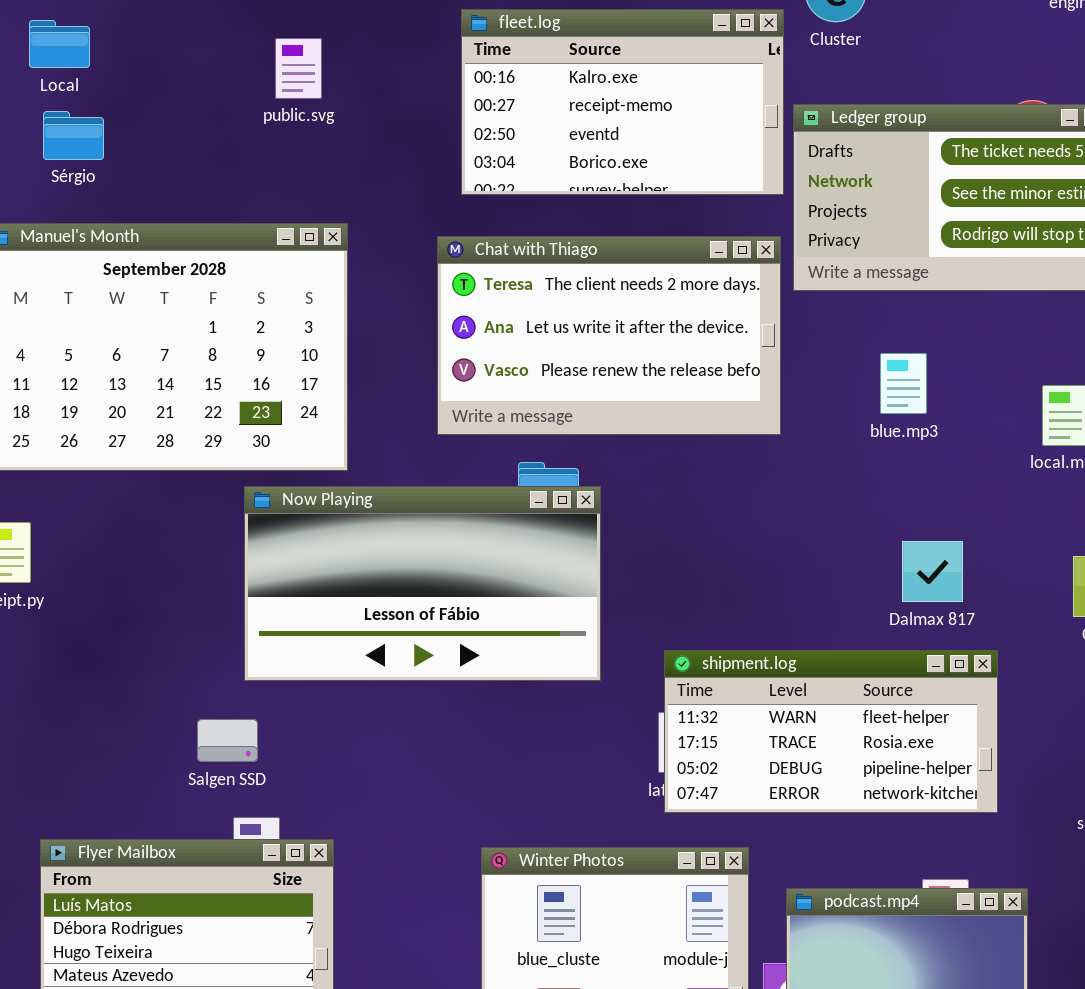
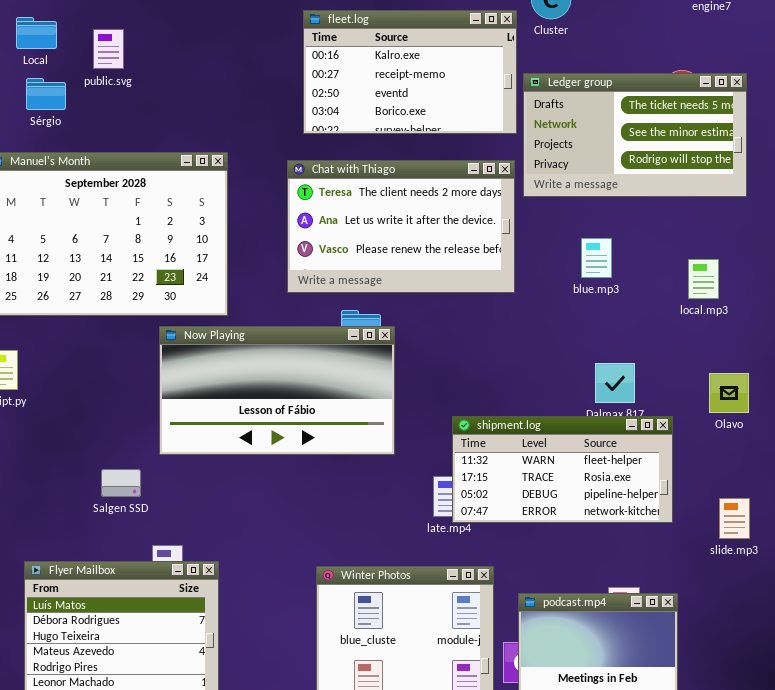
public.svg: [275,38,322,99] -> [93,29,124,69], moved
shipment.log: [664,650,998,813] -> [452,416,673,523], moved
Salgen SSD: [197,719,258,762] -> [101,469,141,497], moved

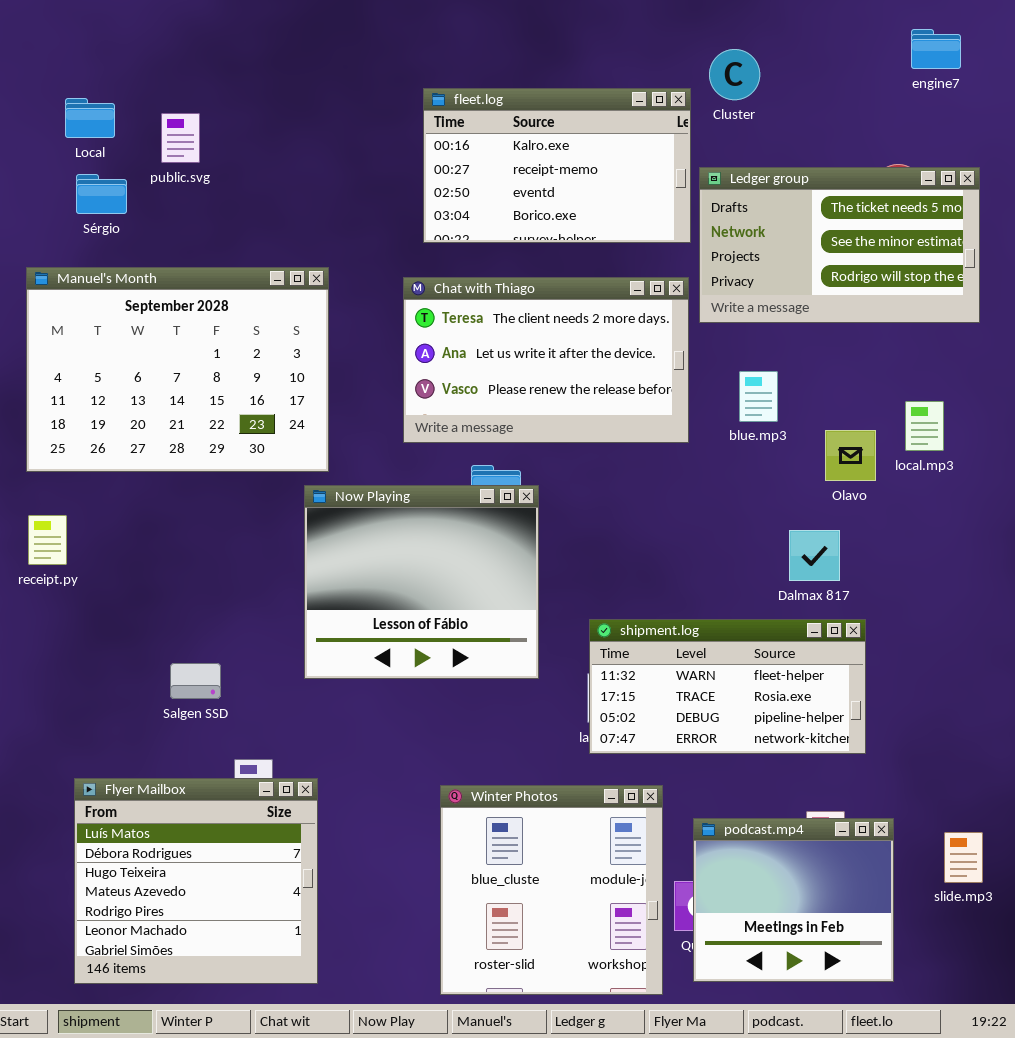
blue.mp3: [581,238,612,278] -> [739,371,778,422], moved
Now Playing: [159,326,395,455] -> [304,485,539,679], resized
Olavo: [709,373,749,413] -> [825,430,876,481], moved
shipment.log: [452,416,673,523] -> [589,619,866,754], moved
slide.mp3: [719,498,750,539] -> [944,832,983,883], moved

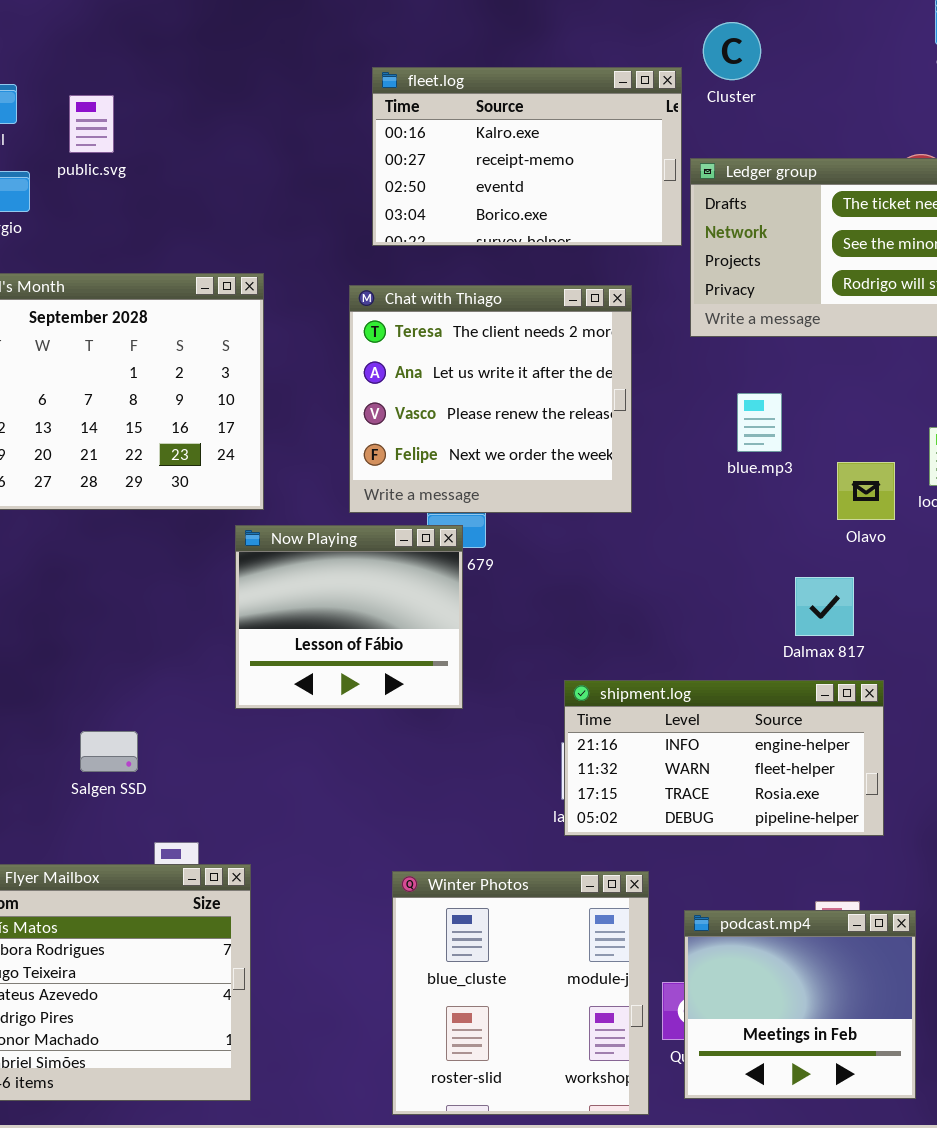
Chat with Thiago: [403,277,689,443] -> [349,285,632,513], resized
Now Playing: [304,485,539,679] -> [235,525,463,709], resized
shipment.log: [589,619,866,754] -> [564,680,884,836], scrolled up 1 row

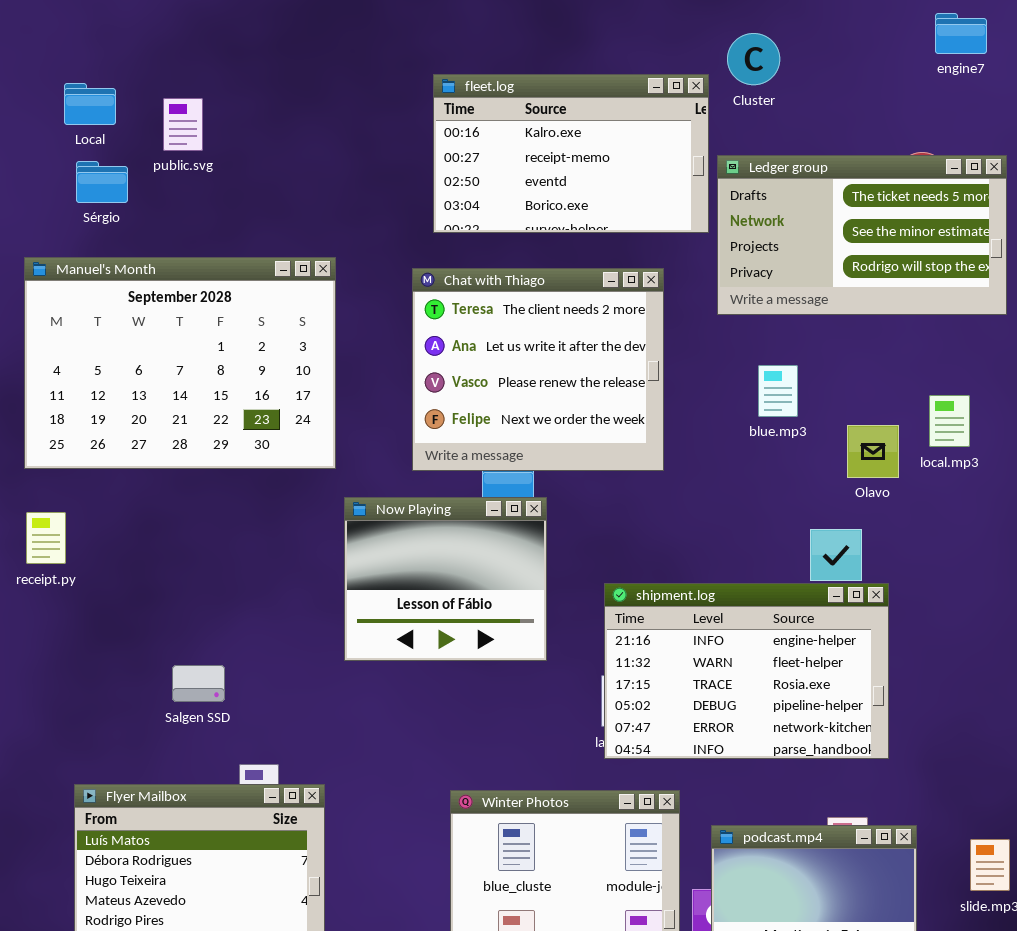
Now Playing: [235,525,463,709] -> [344,497,547,661], moved
shipment.log: [564,680,884,836] -> [604,583,889,759], resized

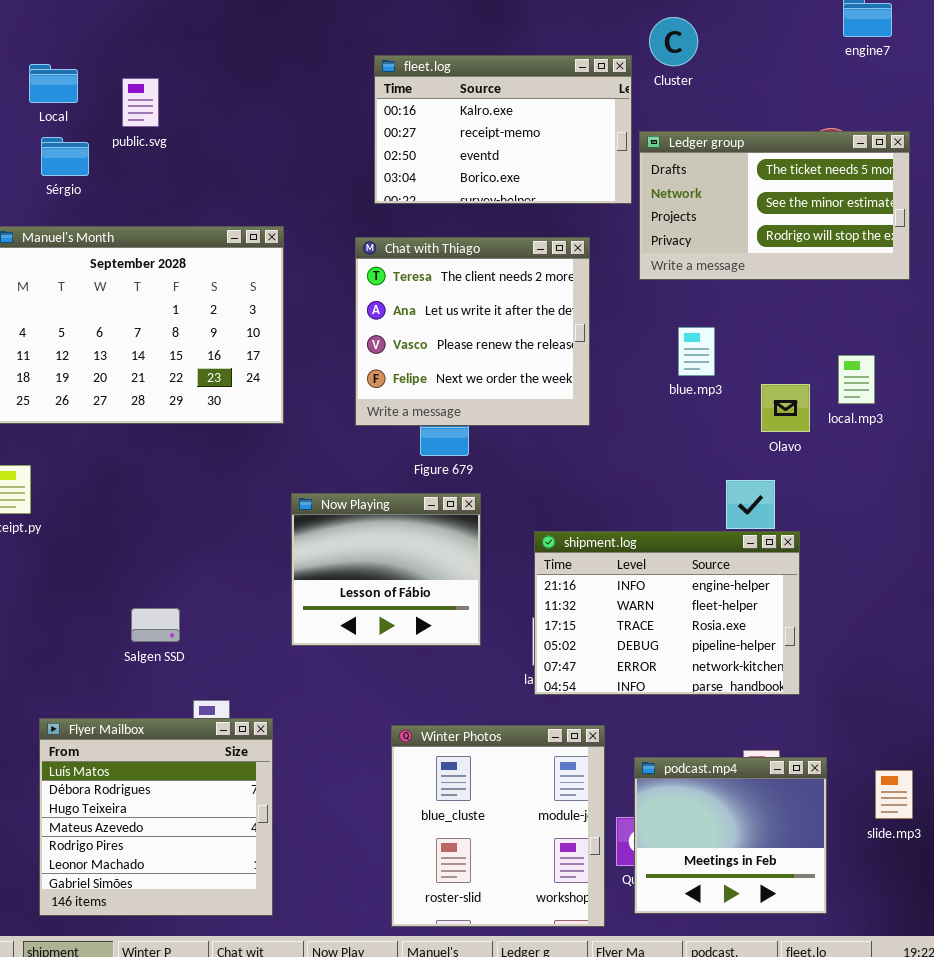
Now Playing: [344,497,547,661] -> [291,493,481,646], moved

